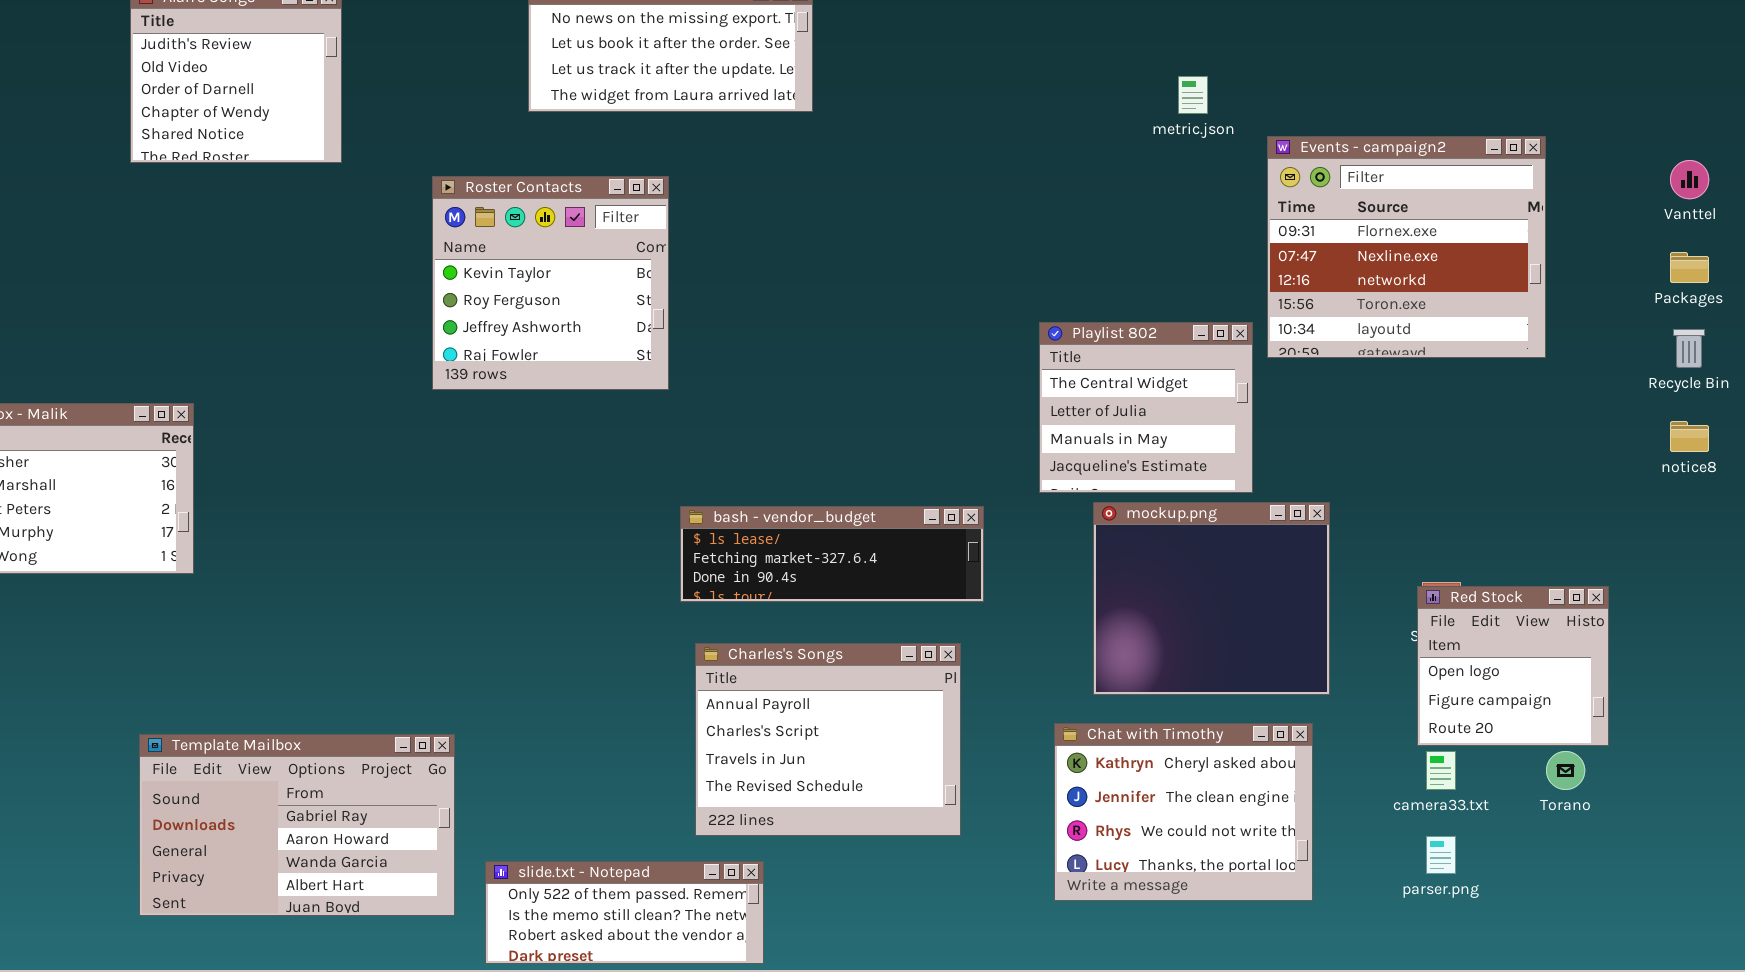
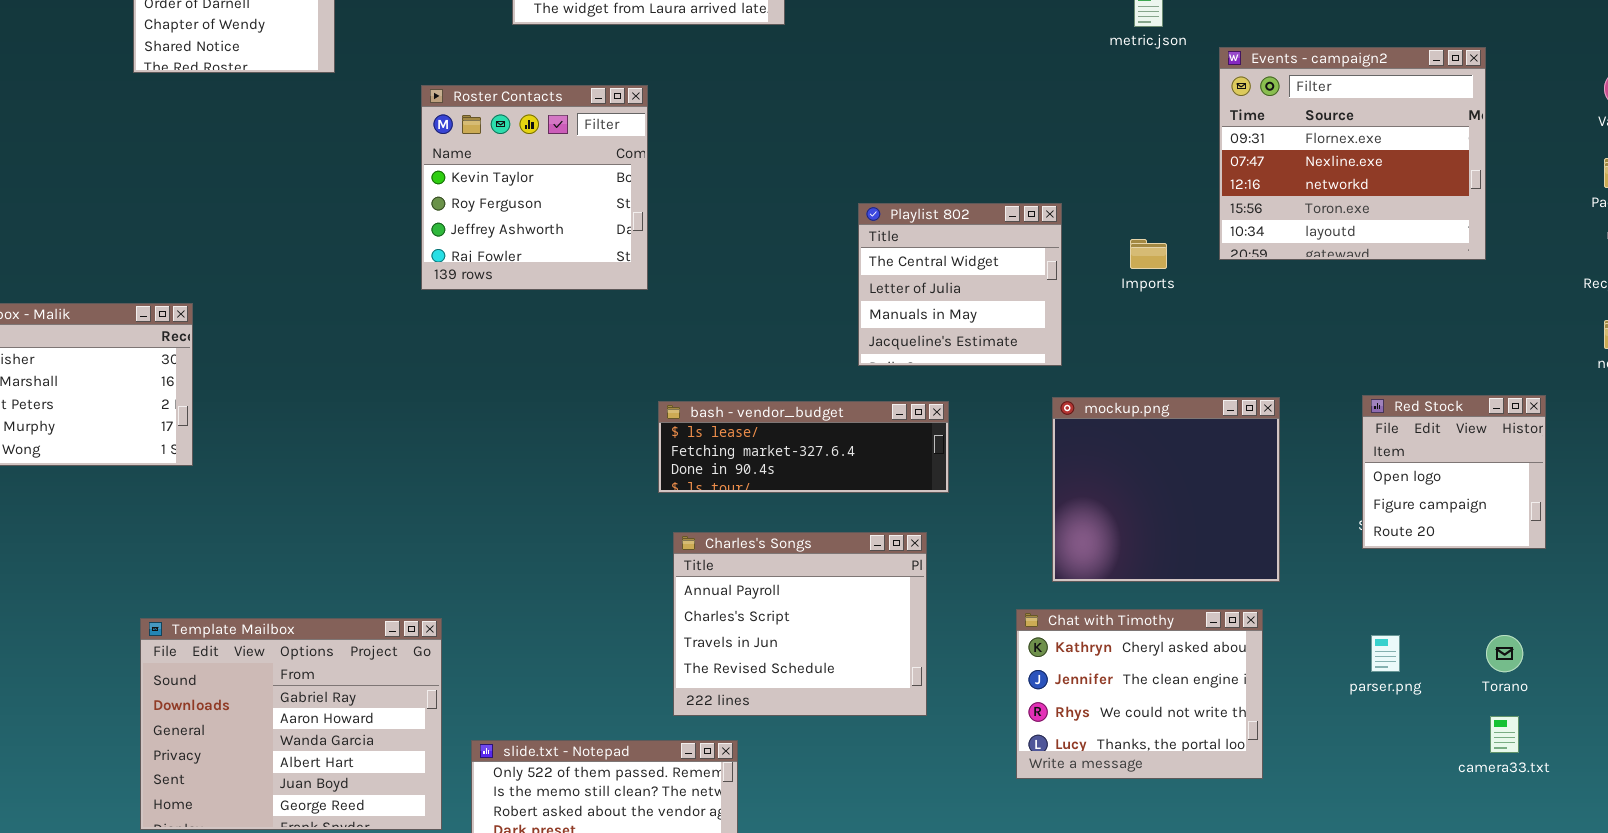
Playlist 802: [1039,322,1253,493] -> [858,203,1062,366], moved
Red Stock: [1417,586,1609,746] -> [1362,395,1546,549], moved
Template Mailbox: [139,734,455,916] -> [140,618,442,830], resized
camera33.txt: [1426,751,1456,790] -> [1490,716,1519,753], moved
parser.png: [1426,836,1456,874] -> [1371,635,1400,672], moved

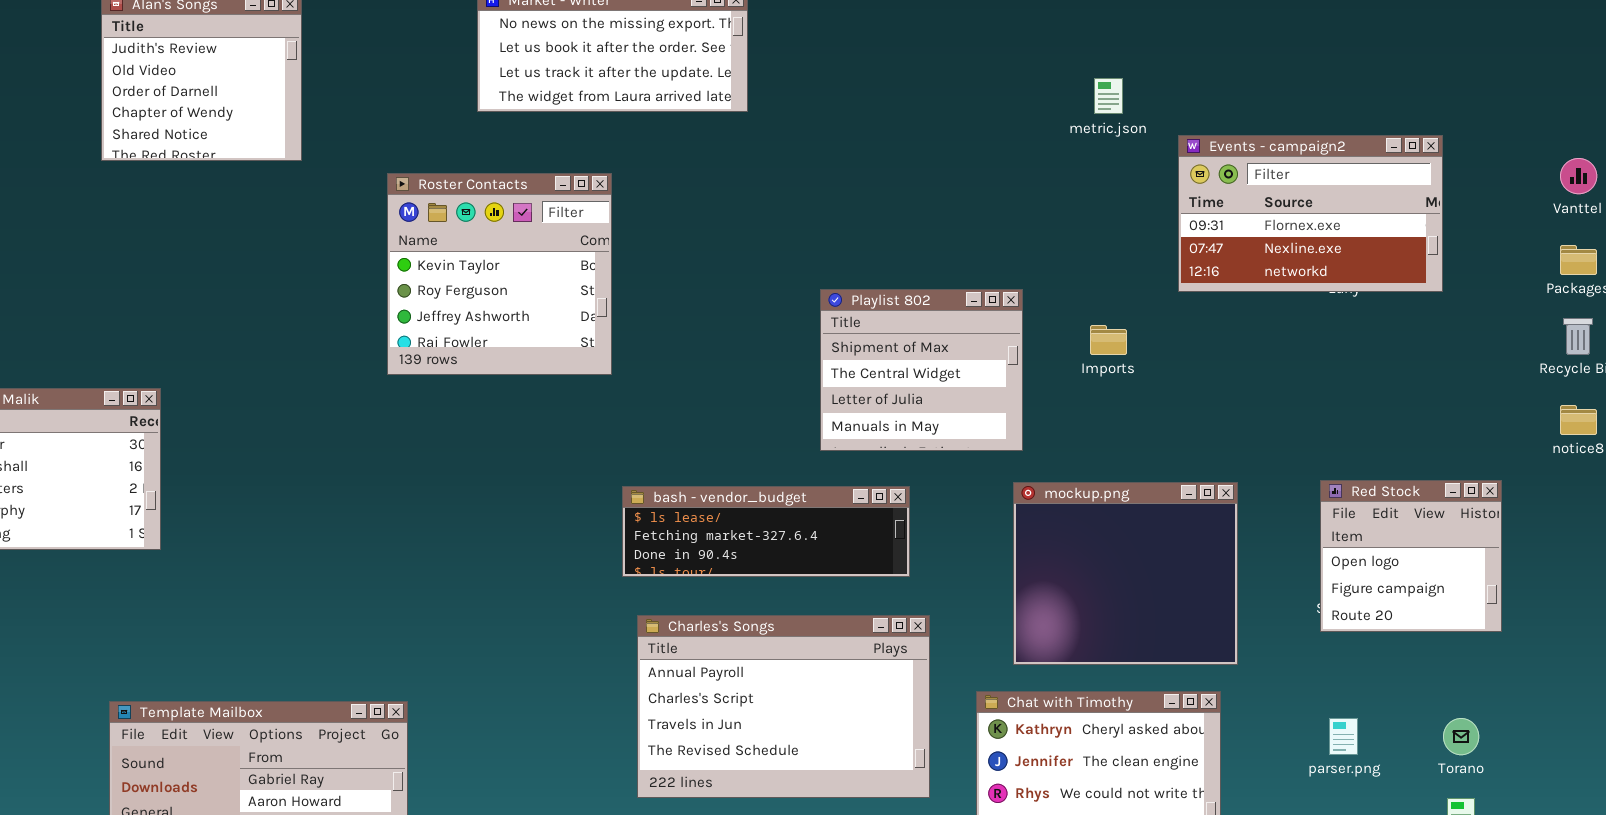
Events - campaign2: [1219,47,1486,260] -> [1178,135,1443,292], resized
Playlist 802: [858,203,1062,366] -> [820,289,1023,451], scrolled up 1 row
Charles's Songs: [673,532,927,716] -> [637,615,930,798], resized

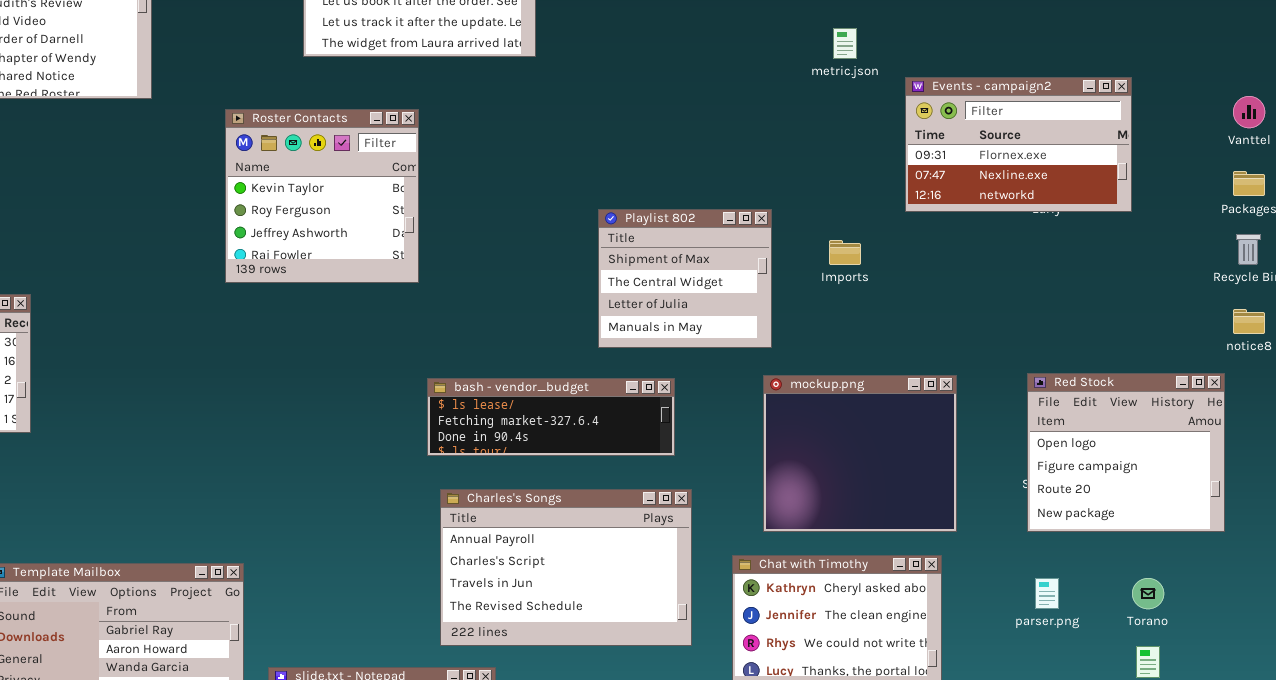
Red Stock: [1320,480,1502,632] -> [1027,373,1225,532], resized

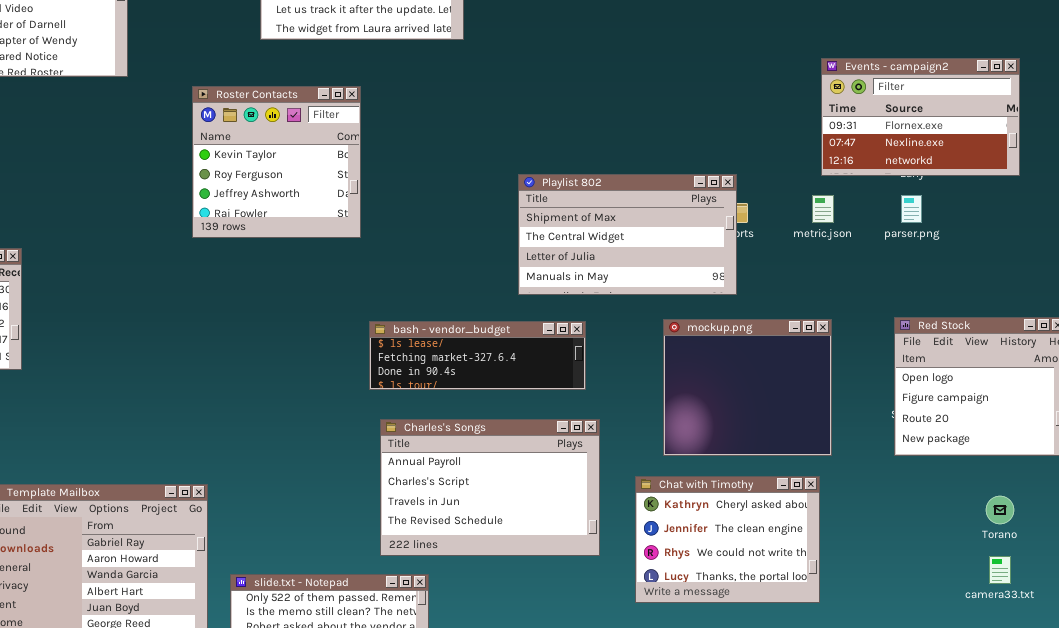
metric.json: [833,28,857,59] -> [812,195,834,223], moved
Events - campaign2: [905,77,1132,212] -> [821,58,1020,176], moved
Playlist 802: [598,209,772,348] -> [518,174,737,295], resized
parser.png: [1035,578,1059,609] -> [901,195,922,223], moved

